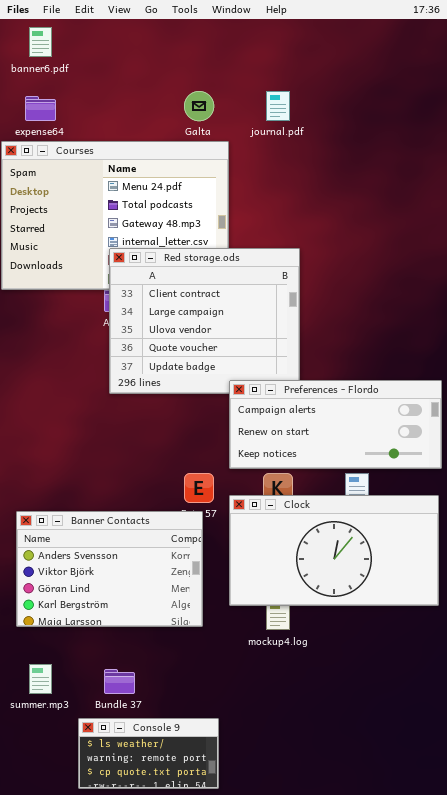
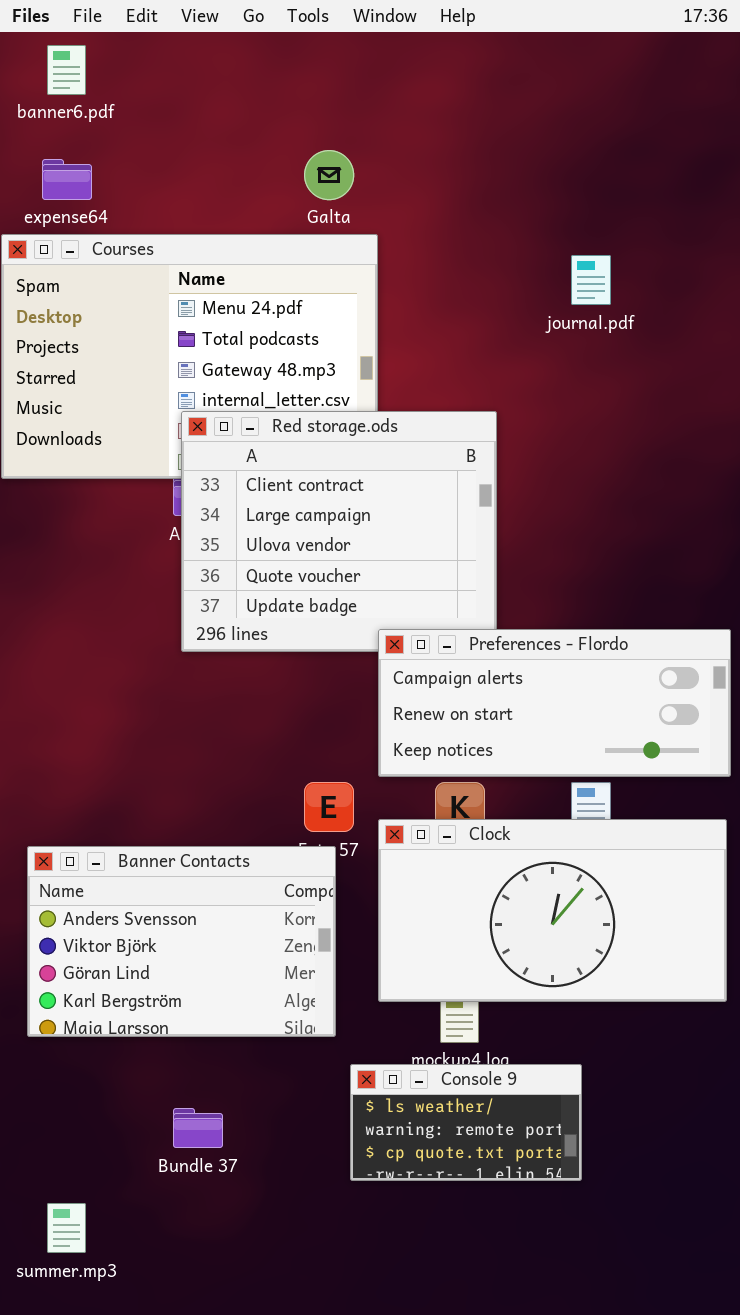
journal.pdf: [266,91,290,121] -> [571,255,611,305], moved
summer.mp3: [29,664,52,694] -> [47,1203,86,1253], moved
Console 9: [78,718,219,789] -> [350,1064,582,1181], moved

